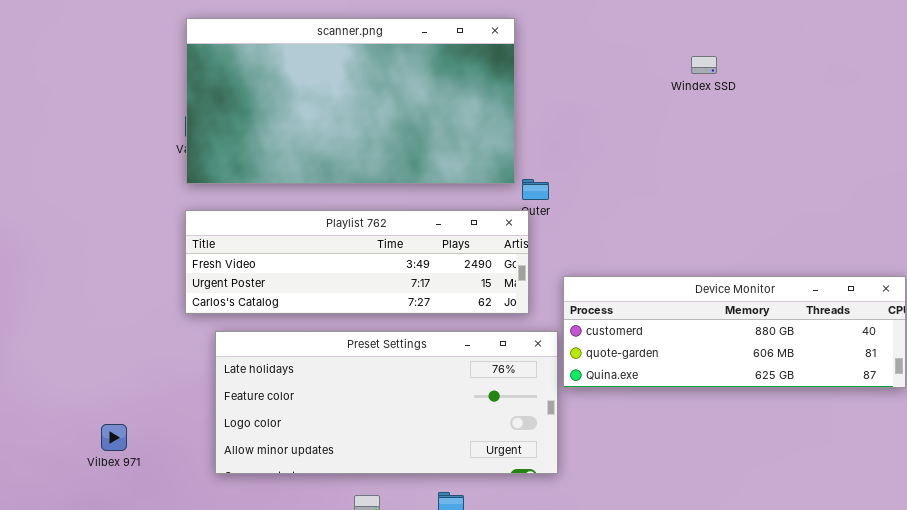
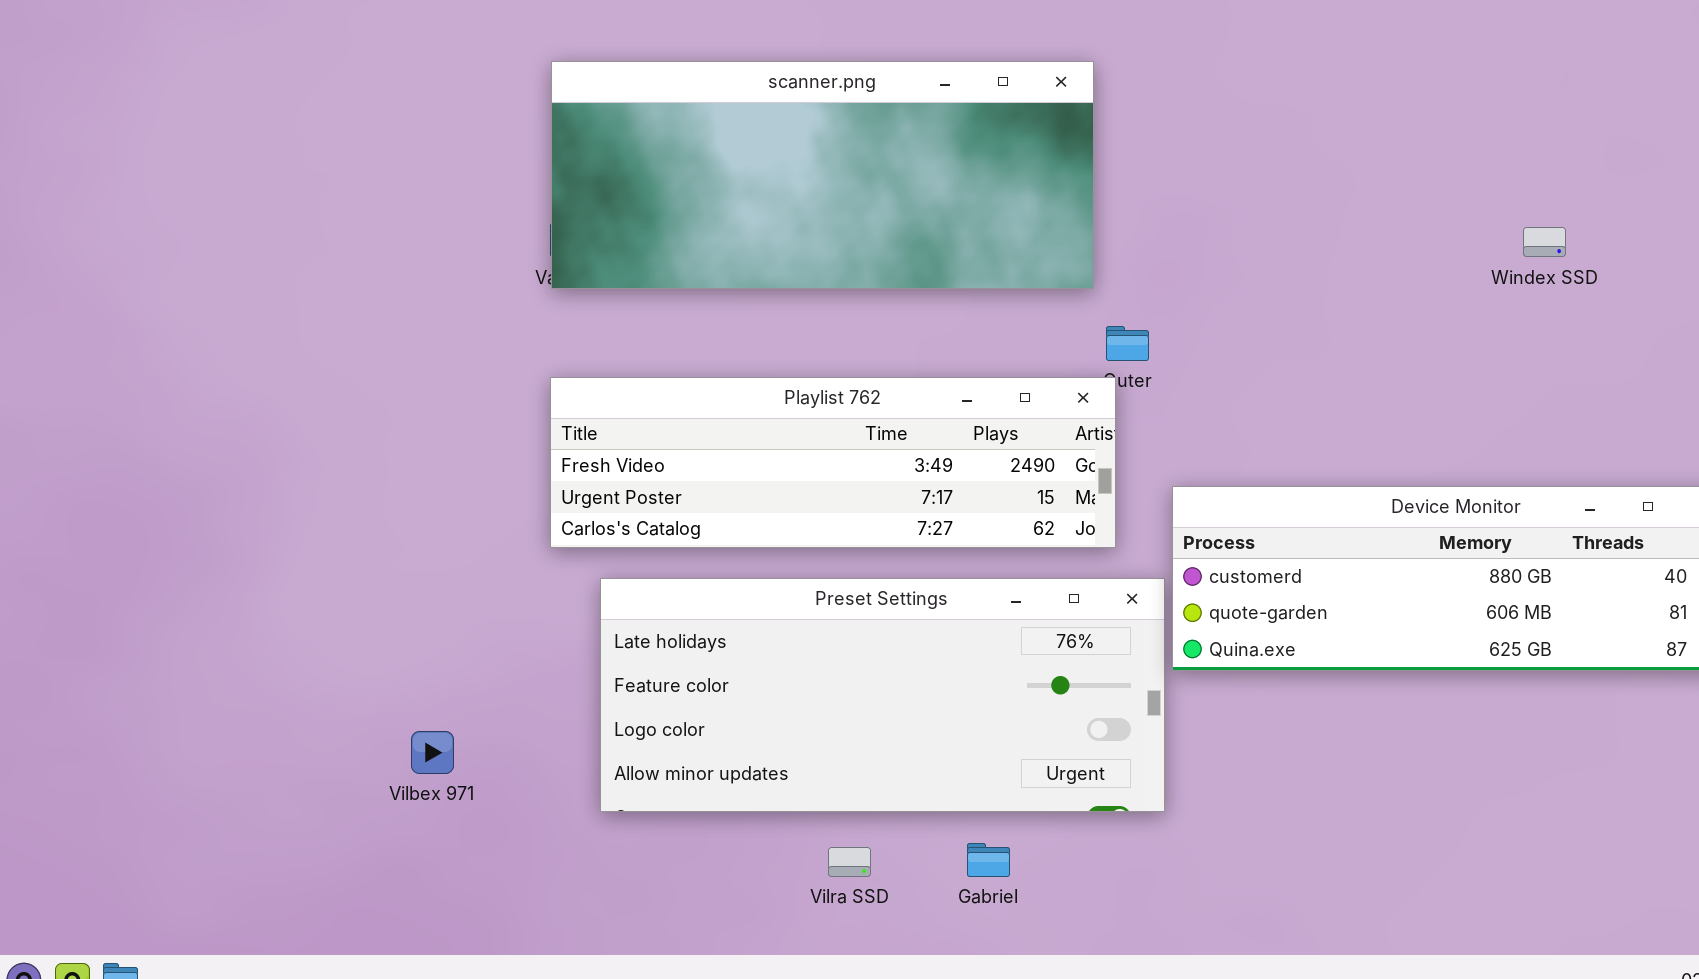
scanner.png: [186,18,515,184] -> [551,61,1094,289], resized
Windex SSD: [691,56,717,74] -> [1523,227,1566,257], moved

